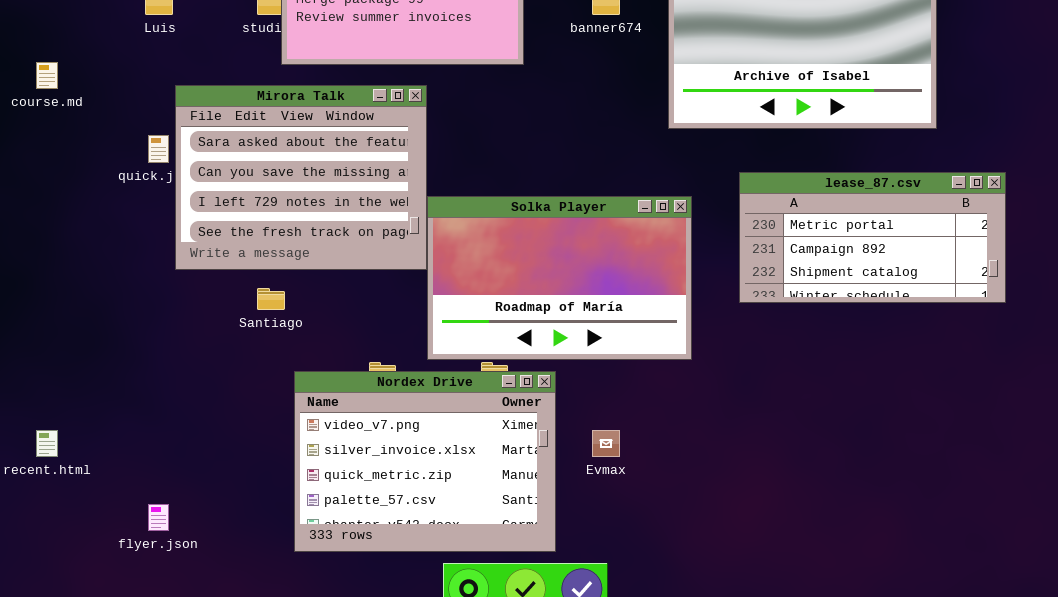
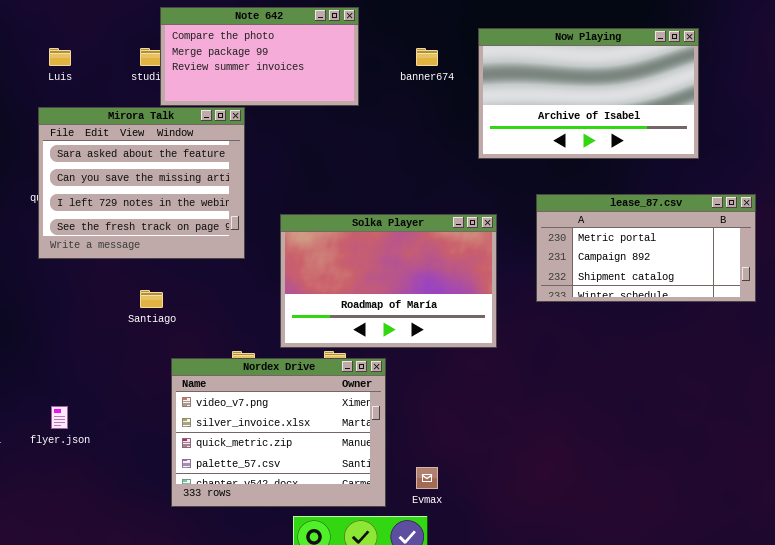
Mirora Talk: [175,85,427,270] -> [38,107,245,259], moved
Evmax: [592,430,620,457] -> [416,467,438,489], moved
flyer.json: [148,504,169,531] -> [51,406,68,429], moved

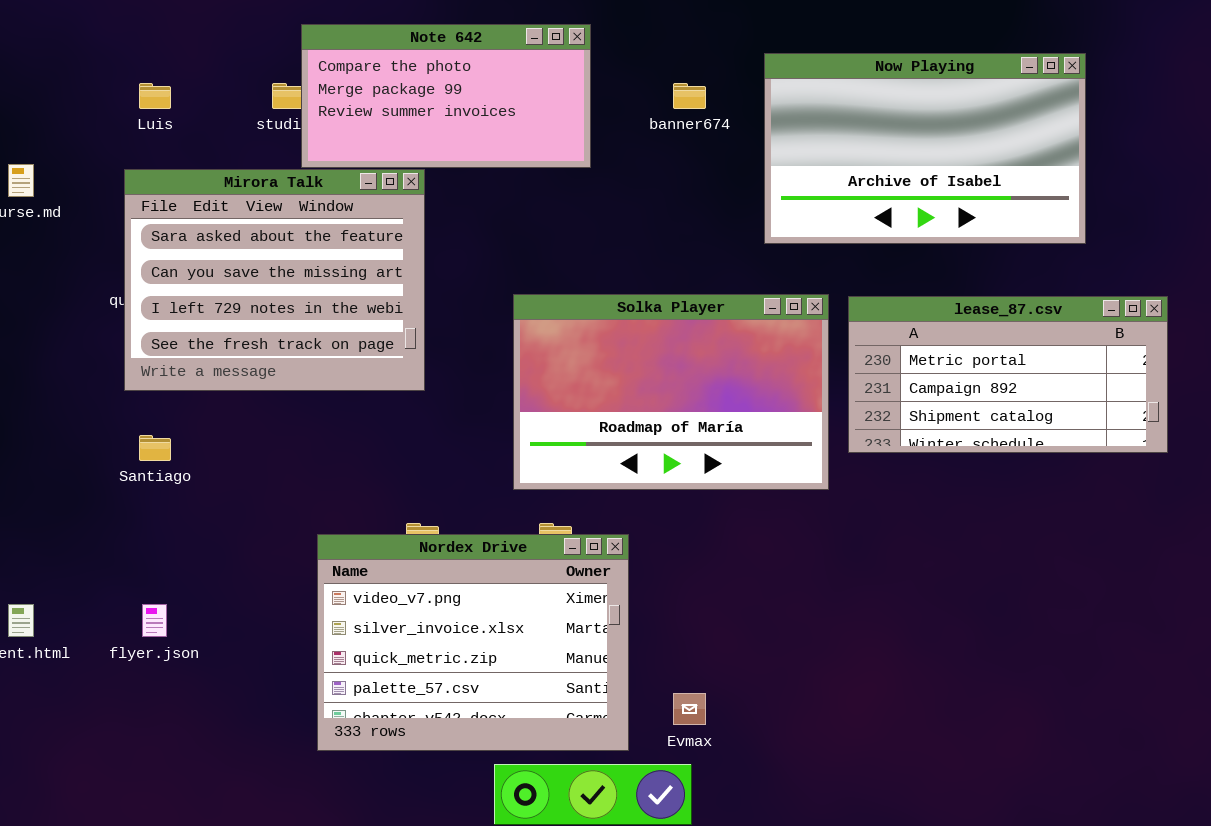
Solka Player: [280,214,497,348] -> [513,294,829,490], moved
Santiago: [140,290,163,308] -> [139,435,171,461], moved

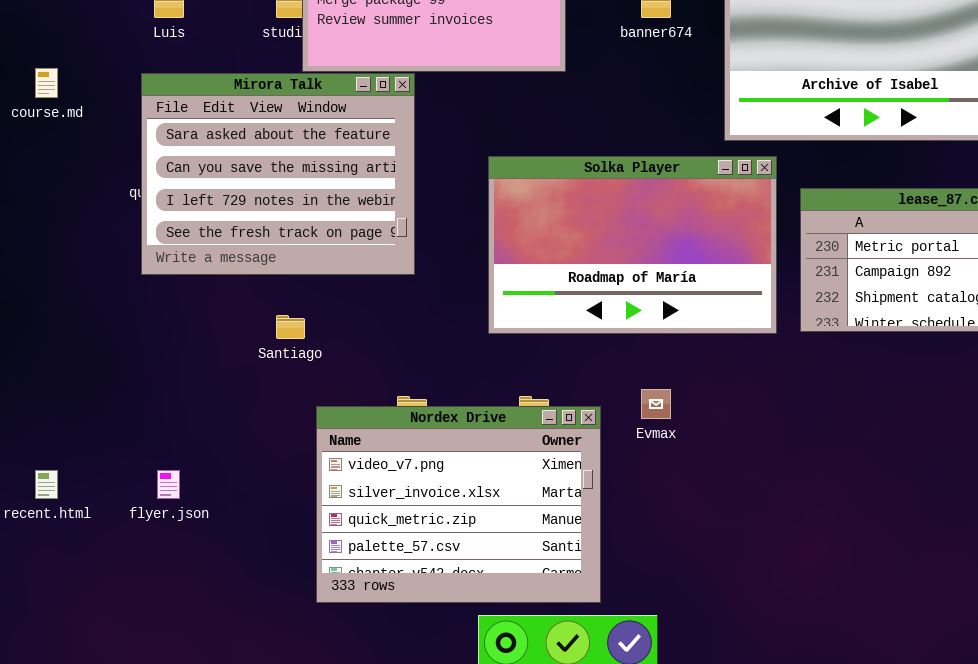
Solka Player: [513,294,829,490] -> [488,156,777,334], moved
Santiago: [139,435,171,461] -> [276,315,305,339], moved
Evmax: [673,693,706,725] -> [641,389,671,419], moved

